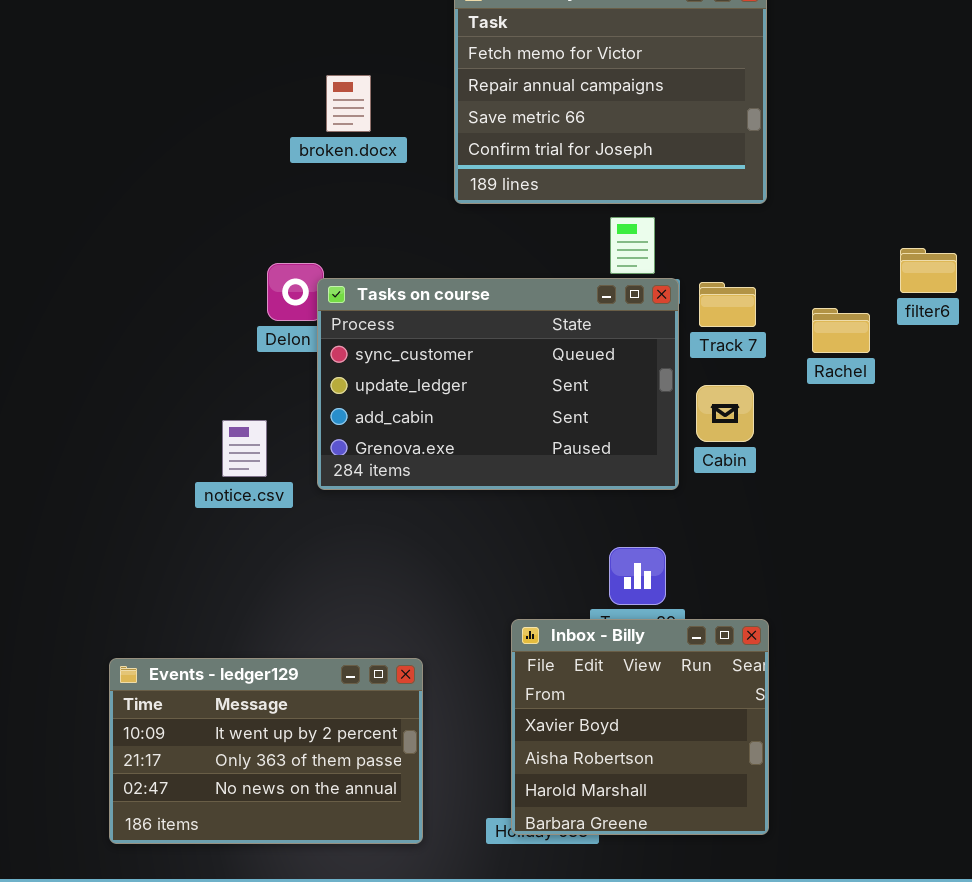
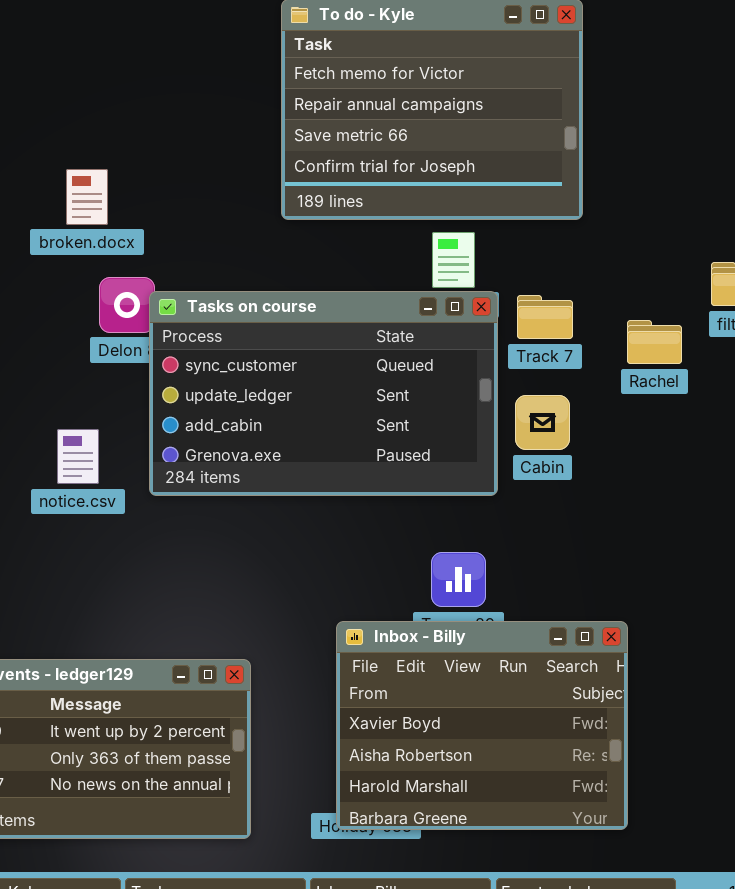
broken.docx: [326,75,371,132] -> [66,169,108,225], moved
Inbox - Billy: [511,619,769,835] -> [336,621,628,830], resized

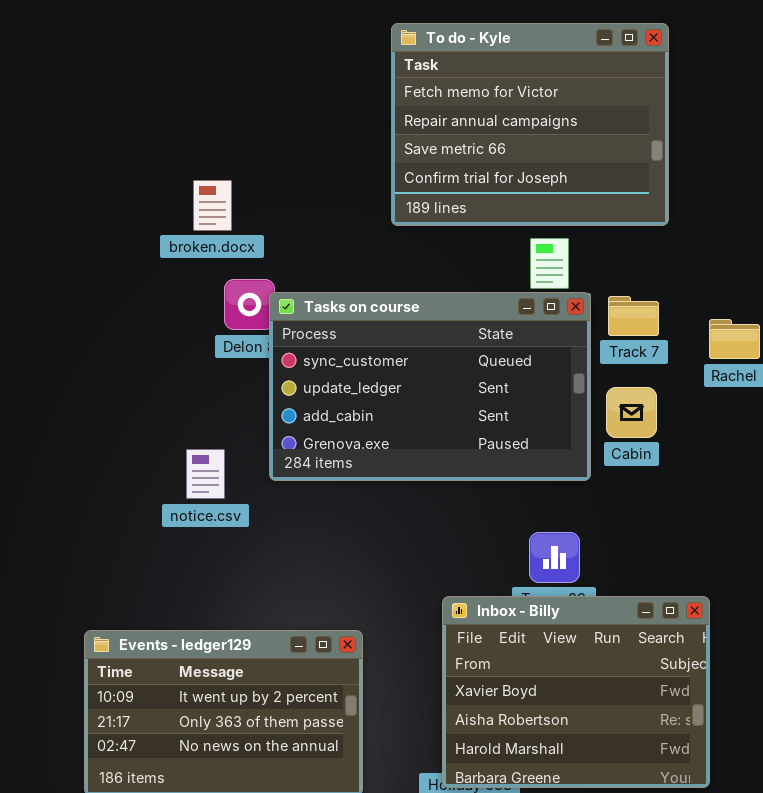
notice.csv: [57,429,99,484] -> [186,449,225,499], moved

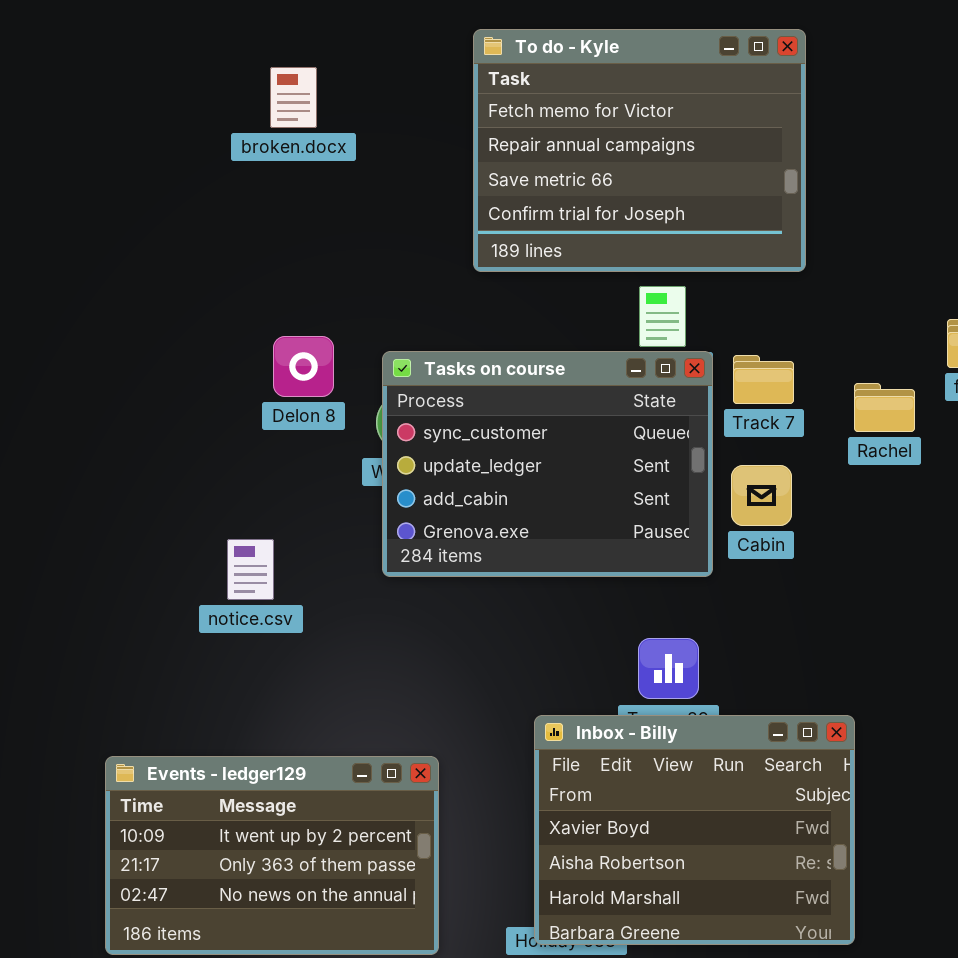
broken.docx: [193,180,232,231] -> [270,67,317,128], moved
Tasks on course: [269,292,591,481] -> [382,351,713,577], resized

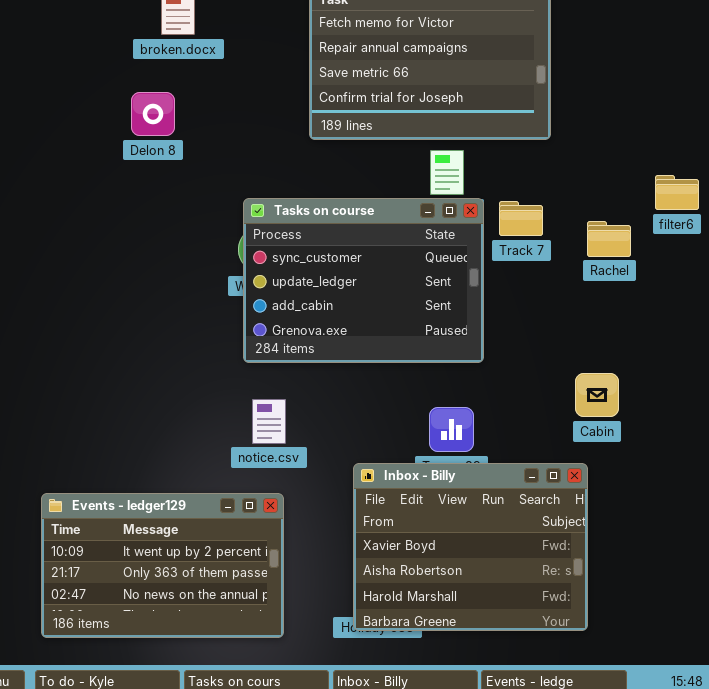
Delon 8: [273,336,334,397] -> [131,92,175,136], moved
Cabin: [731,465,792,526] -> [575,373,619,417], moved
notice.csv: [227,539,274,600] -> [252,399,286,444], moved

